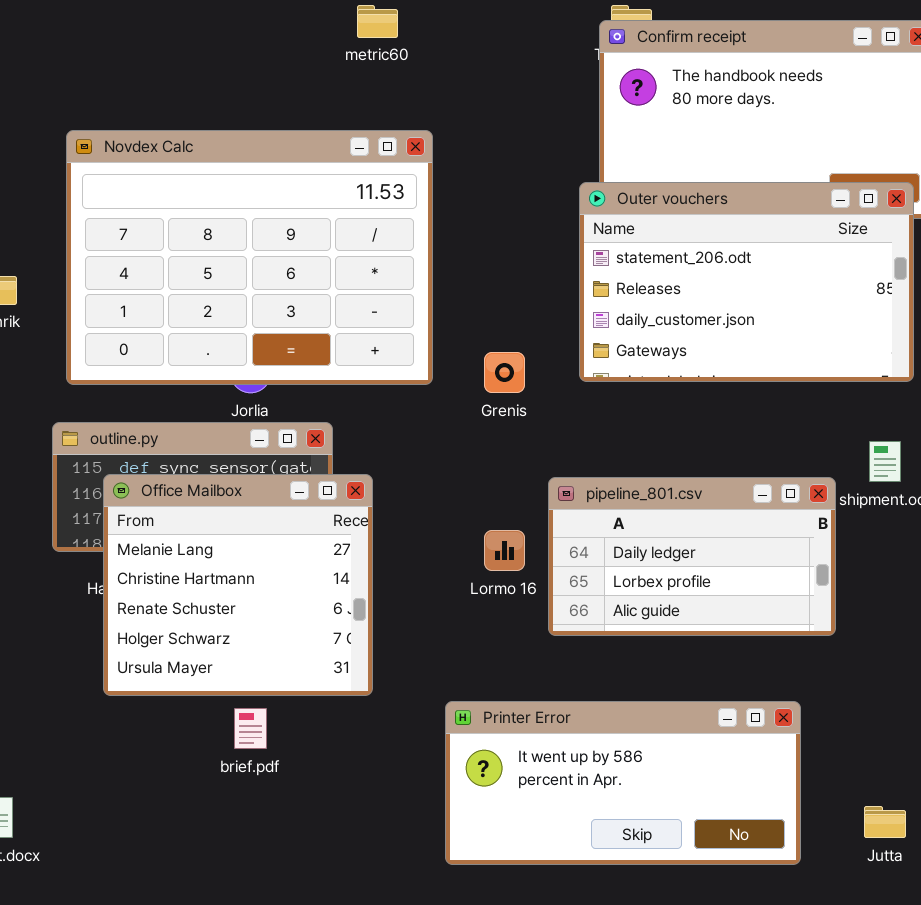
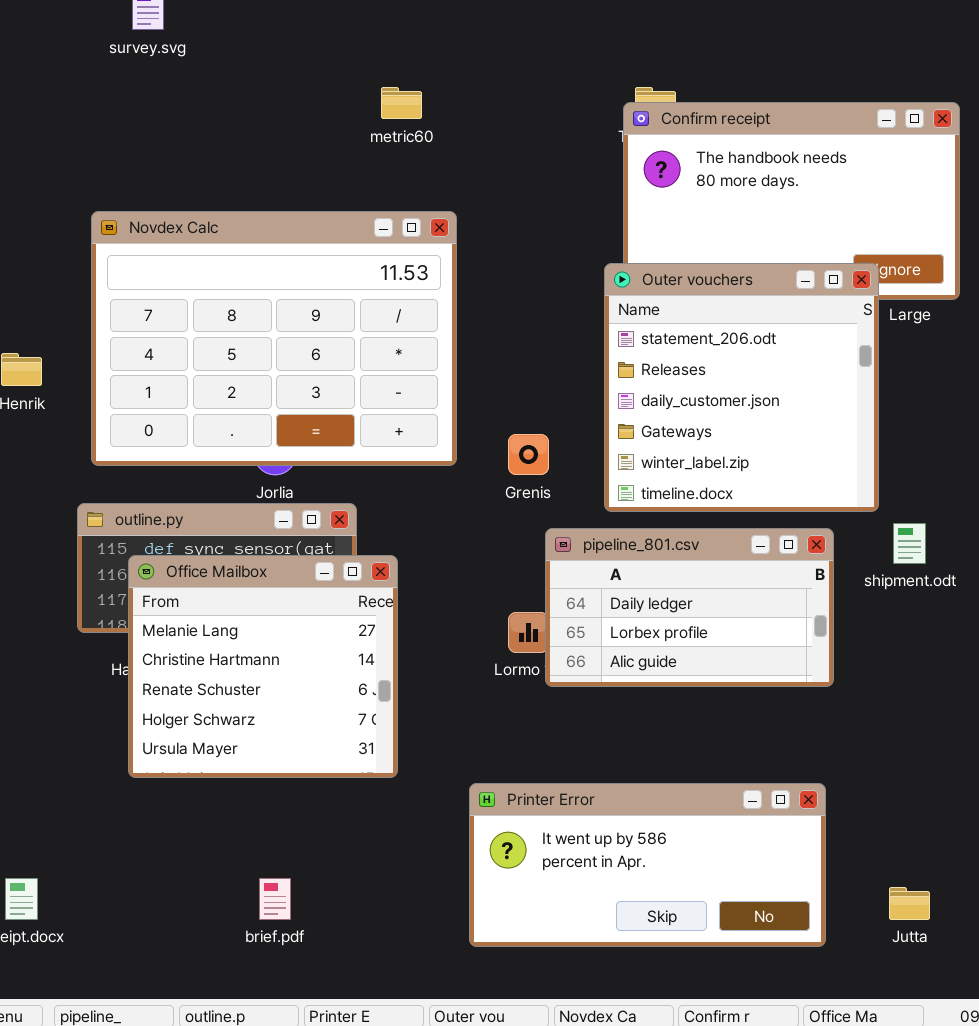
Outer vouchers: [579,182,914,382] -> [604,263,879,512], resized
pipeline_801.csv: [548,477,836,636] -> [545,528,834,687], moved
brief.pdf: [234,708,267,749] -> [259,878,291,920], moved

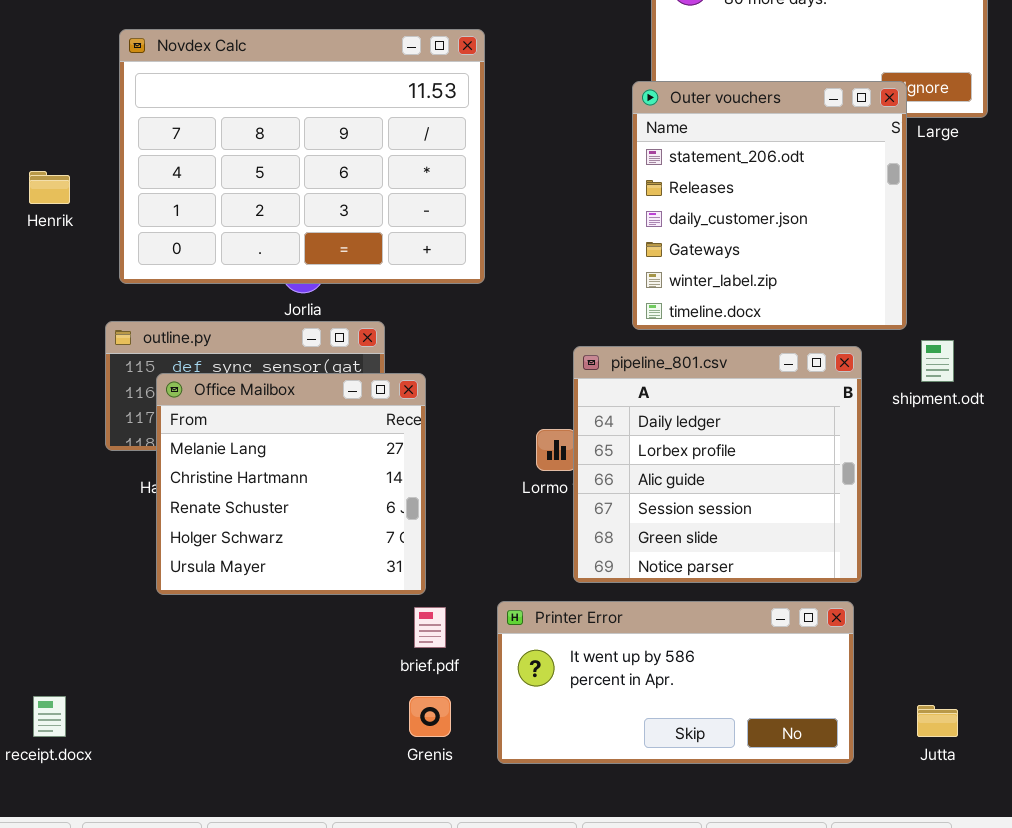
Grenis: [508,434,549,475] -> [409,696,451,737], moved
pipeline_801.csv: [545,528,834,687] -> [573,346,862,583], resized
brief.pdf: [259,878,291,920] -> [414,607,446,648], moved

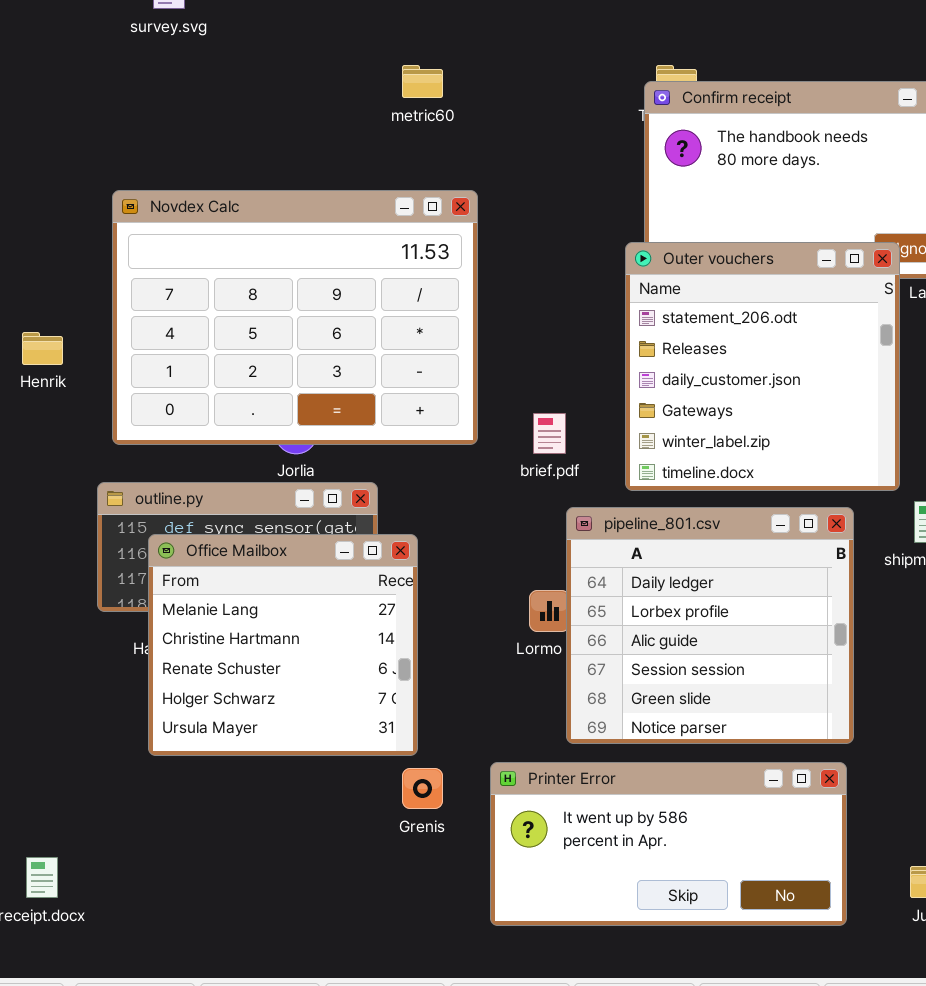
brief.pdf: [414,607,446,648] -> [533,413,566,454], moved
Grenis: [409,696,451,737] -> [402,768,443,809], moved

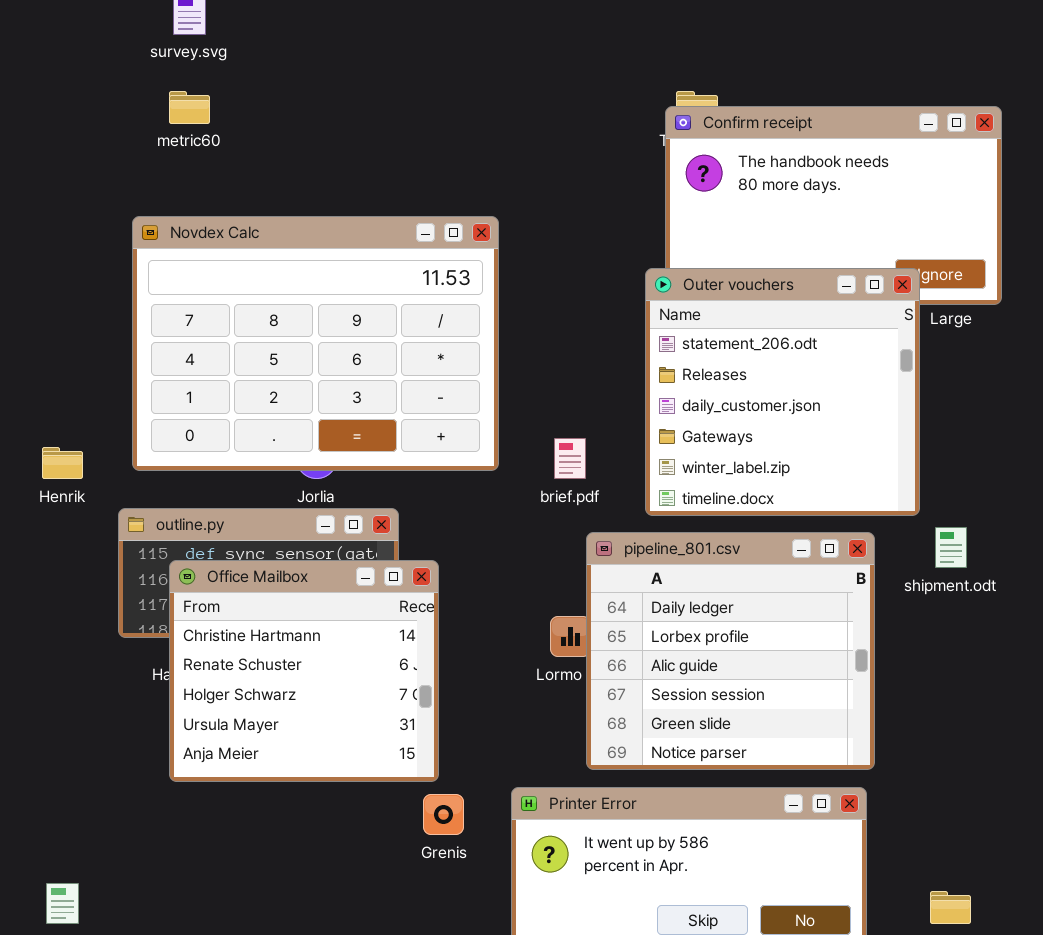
metric60: [402,65,443,98] -> [169,91,210,124], moved
Henrik: [22,332,63,365] -> [42,447,83,479], moved
Office Mailbox: [148,534,418,756] -> [169,560,439,782], scrolled down 1 row

